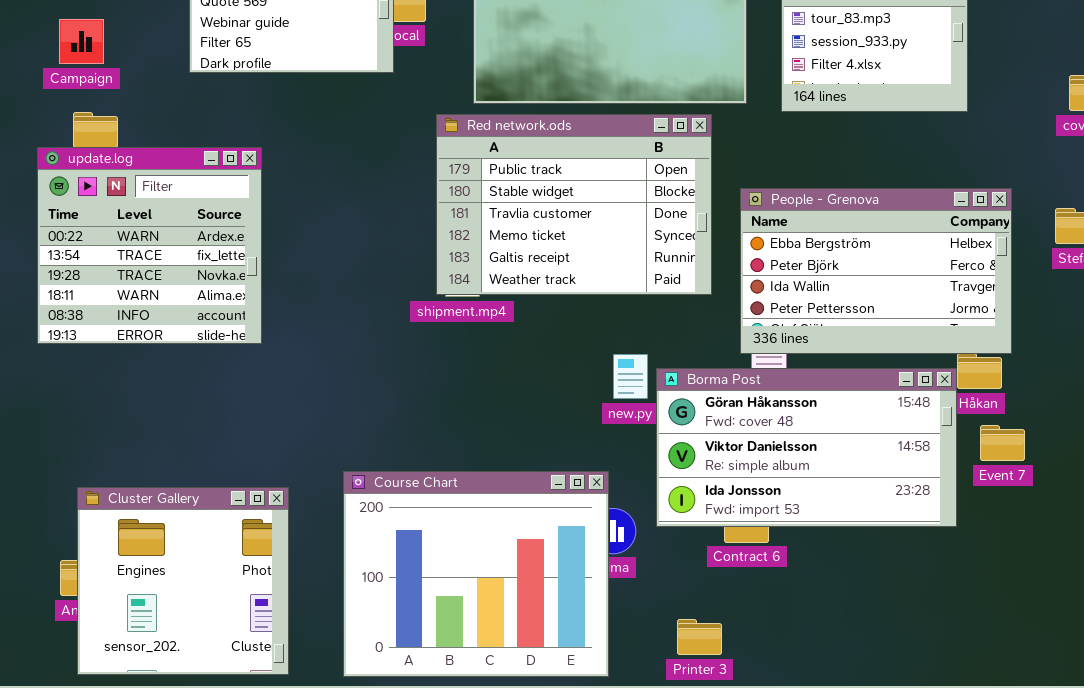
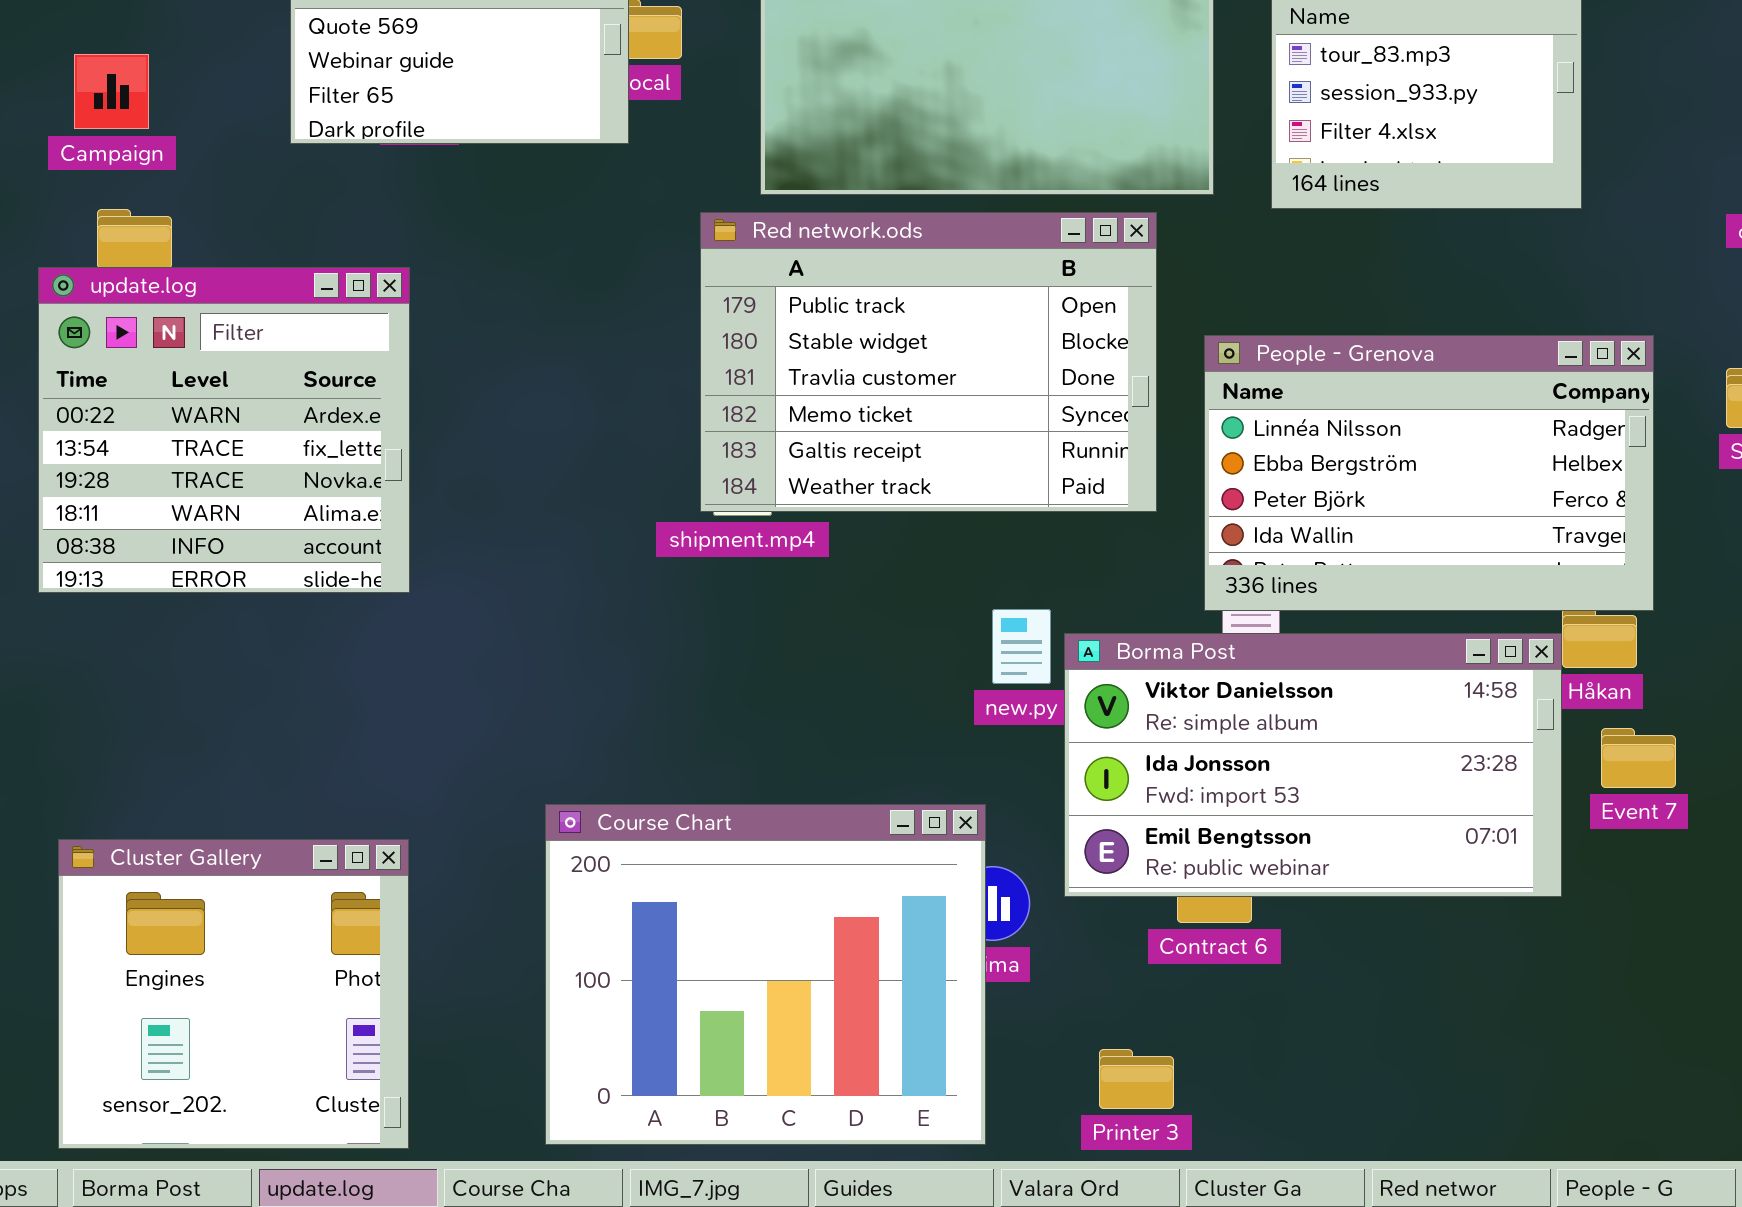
People - Grenova: [740,188,1012,354] -> [1204,335,1654,611], scrolled up 1 row
Borma Post: [656,368,957,527] -> [1064,633,1562,897], scrolled down 1 row
Cluster Gallery: [77,487,289,675] -> [58,839,409,1149], moved

